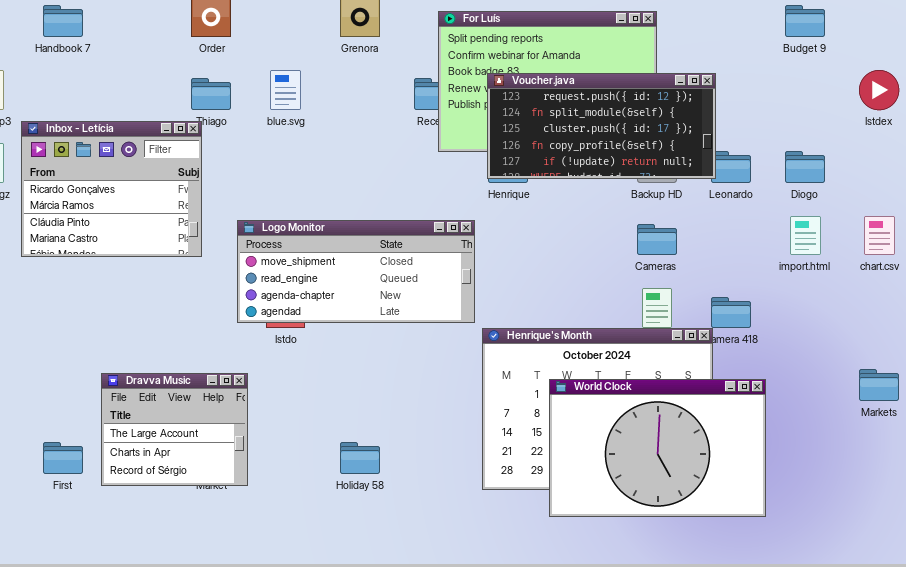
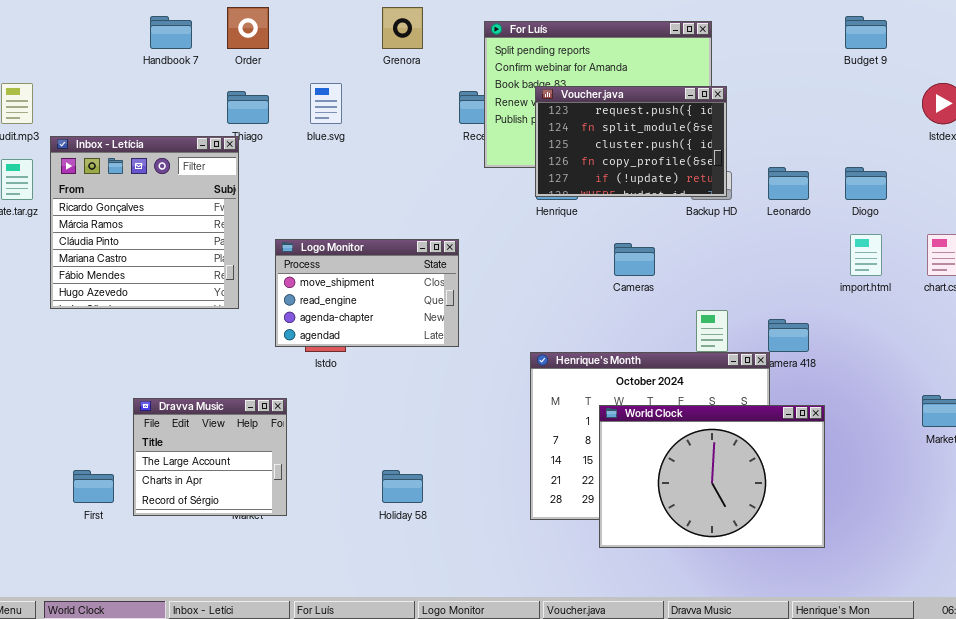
Handbook 7: [43,5,83,37] -> [150,16,192,49], moved
Voucher.java: [487,73,716,179] -> [535,86,727,197], resized
Inbox - Letícia: [21,121,202,257] -> [50,136,239,309], resized
Logo Monitor: [237,220,475,323] -> [275,239,459,347], resized
Cameras: [637,224,677,255] -> [614,243,655,276], moved

